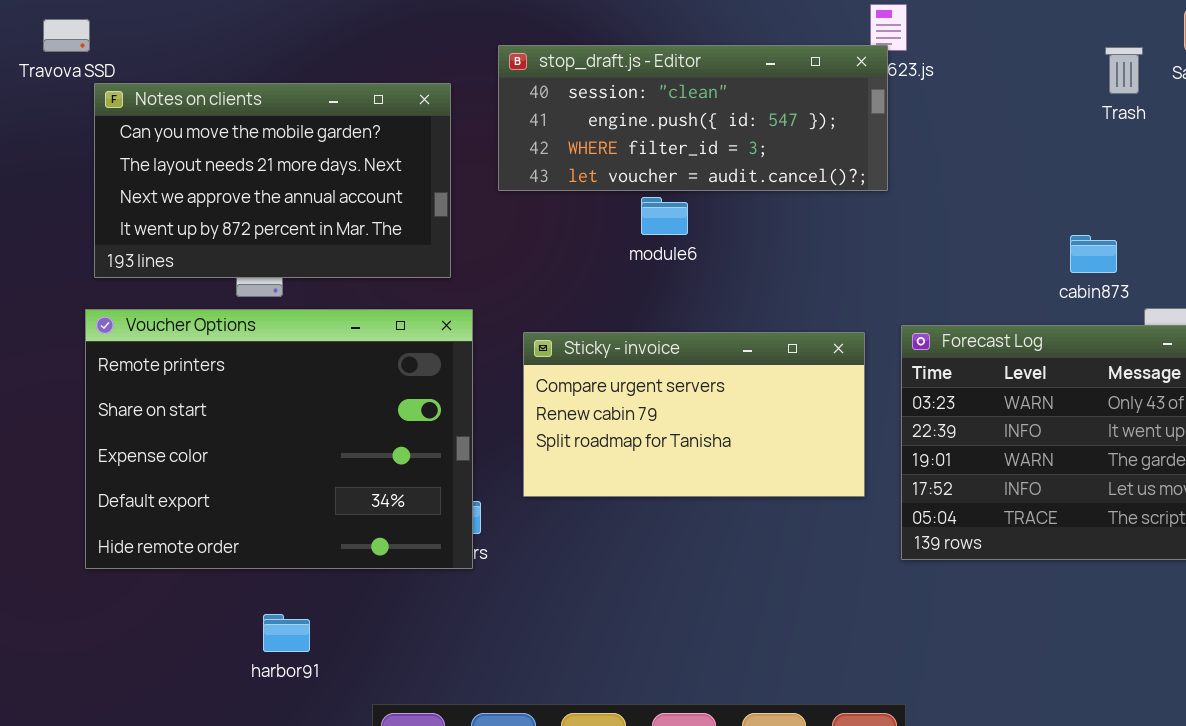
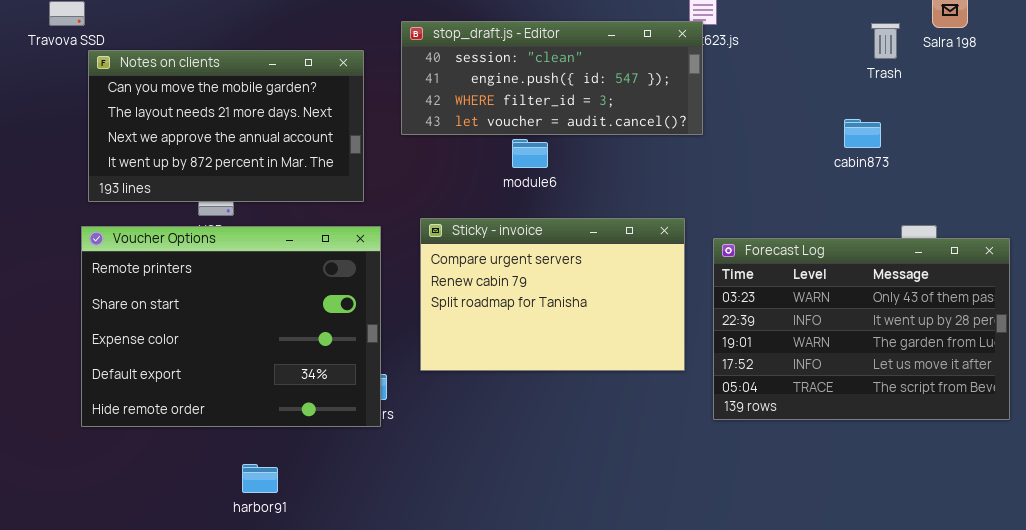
cabin873: [1070,235,1117,273] -> [844,119,881,148], moved
Sticky - invoice: [523,332,865,497] -> [420,218,685,371], resized
harbor91: [263,614,310,652] -> [242,464,278,493], moved

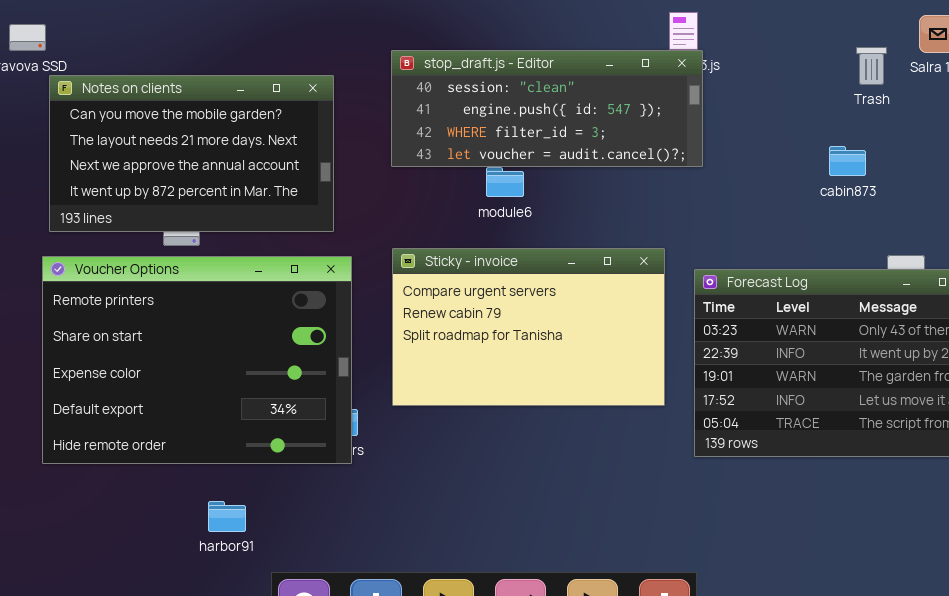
stop_draft.js - Editor: [401,21,703,135] -> [391,50,703,167], moved

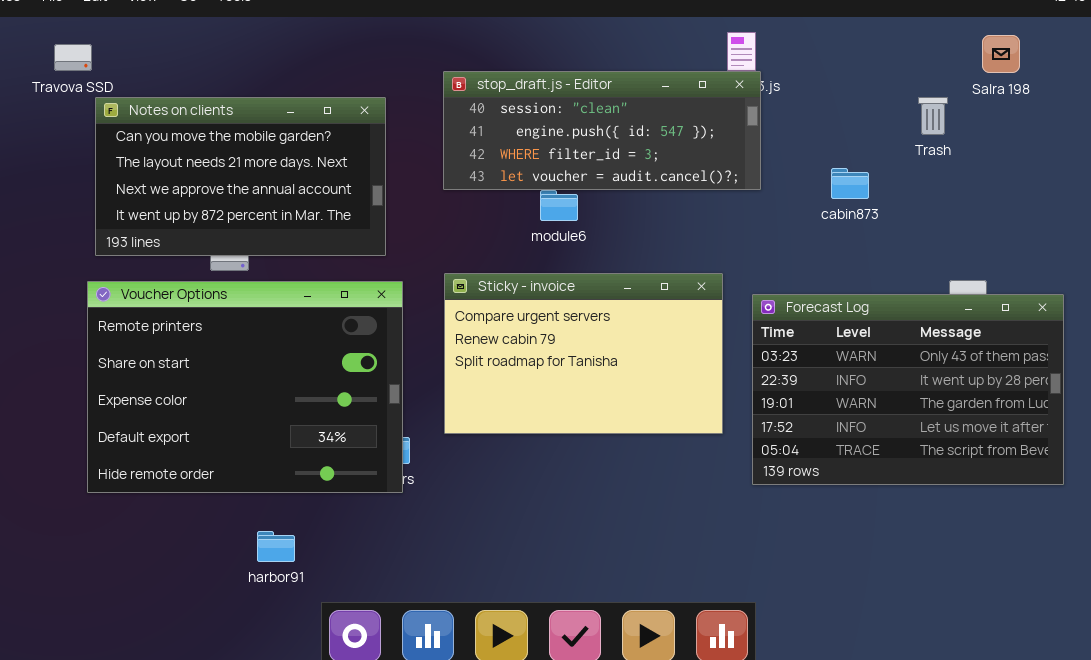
Trash: [856,47,887,85] -> [918,97,948,135], moved
cabin873: [829,146,866,176] -> [831,168,869,199], moved

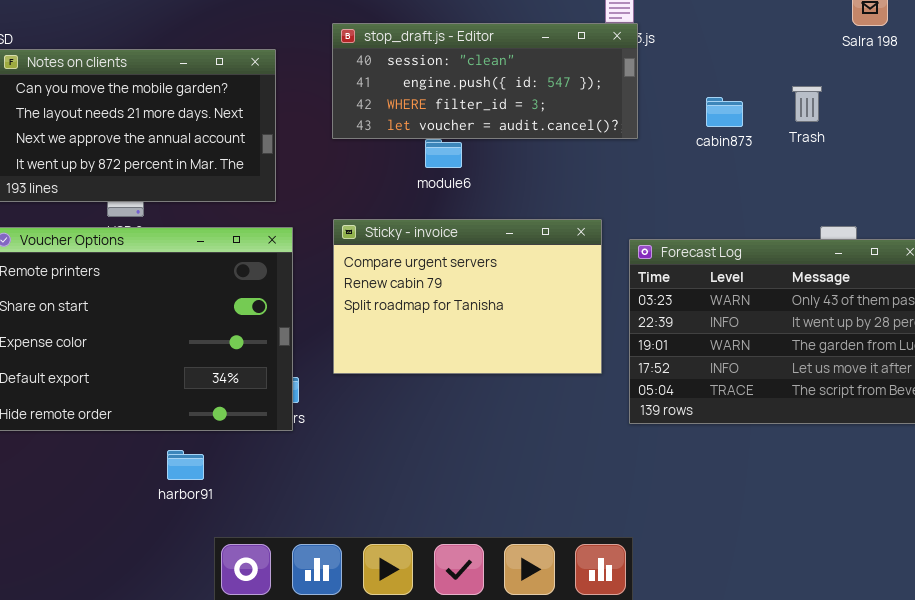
Trash: [918,97,948,135] -> [792,86,822,122], moved
cabin873: [831,168,869,199] -> [706,97,743,127], moved
harbor91: [257,531,295,562] -> [167,450,204,480], moved

